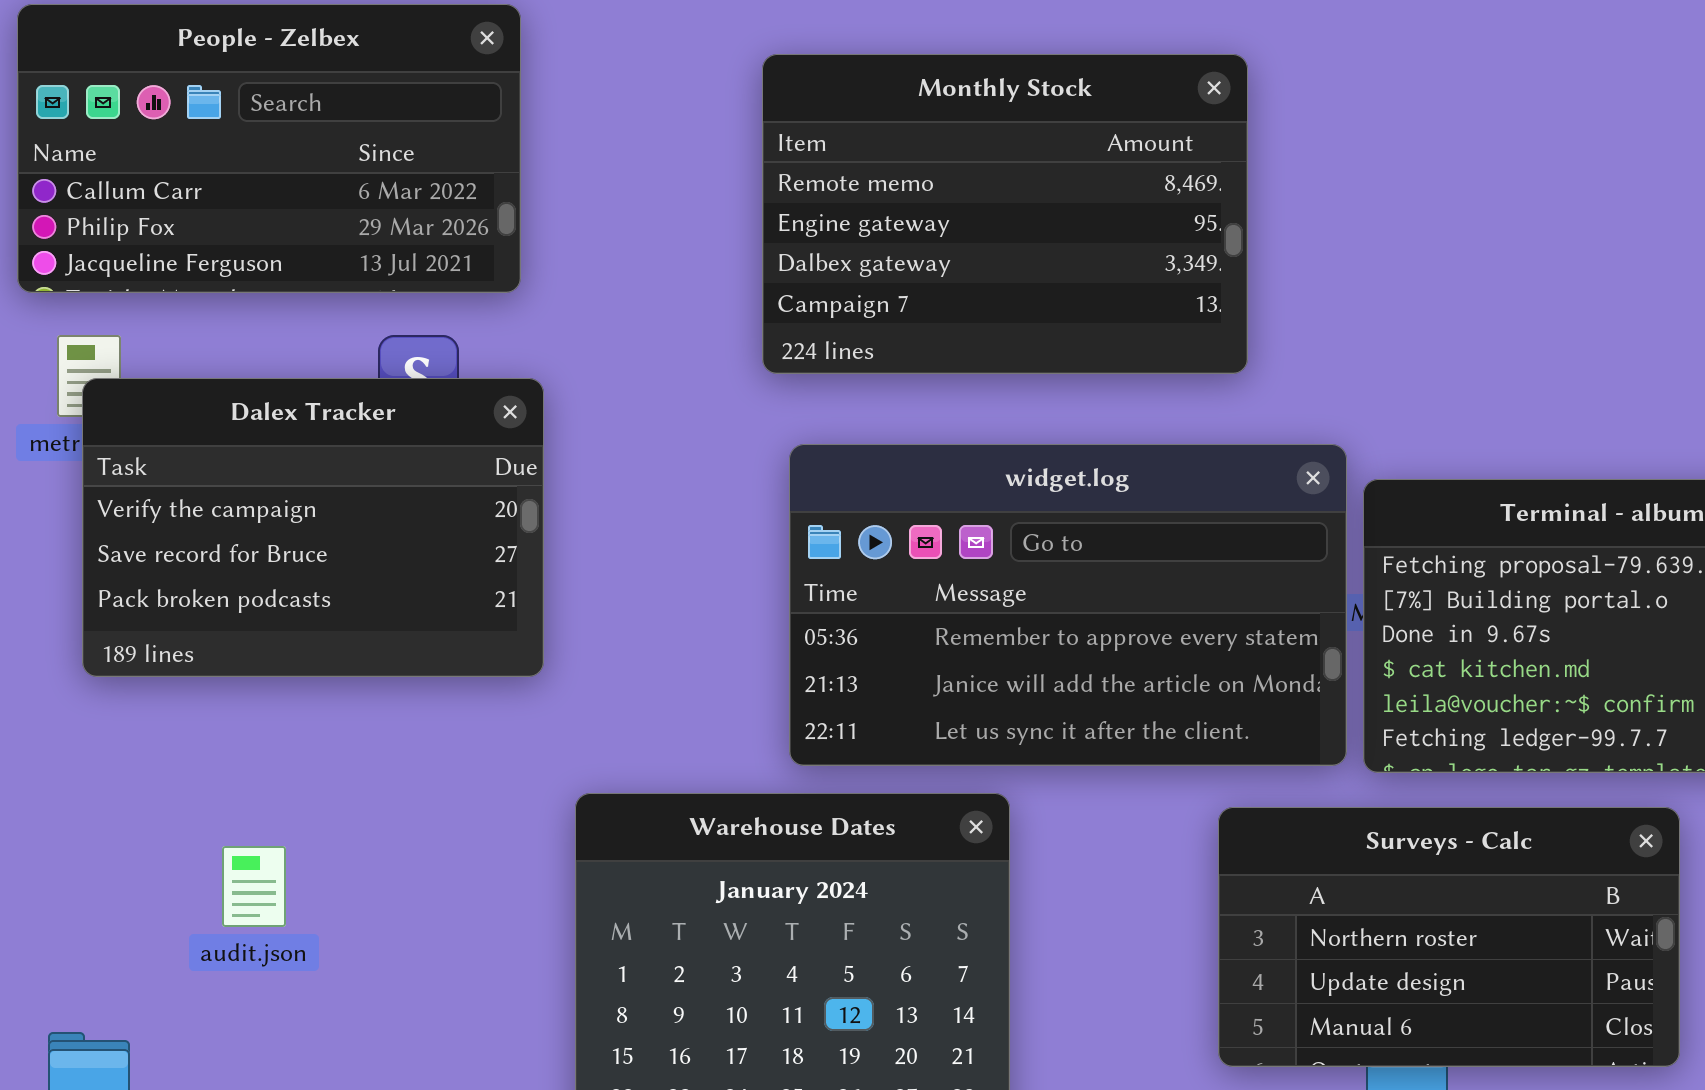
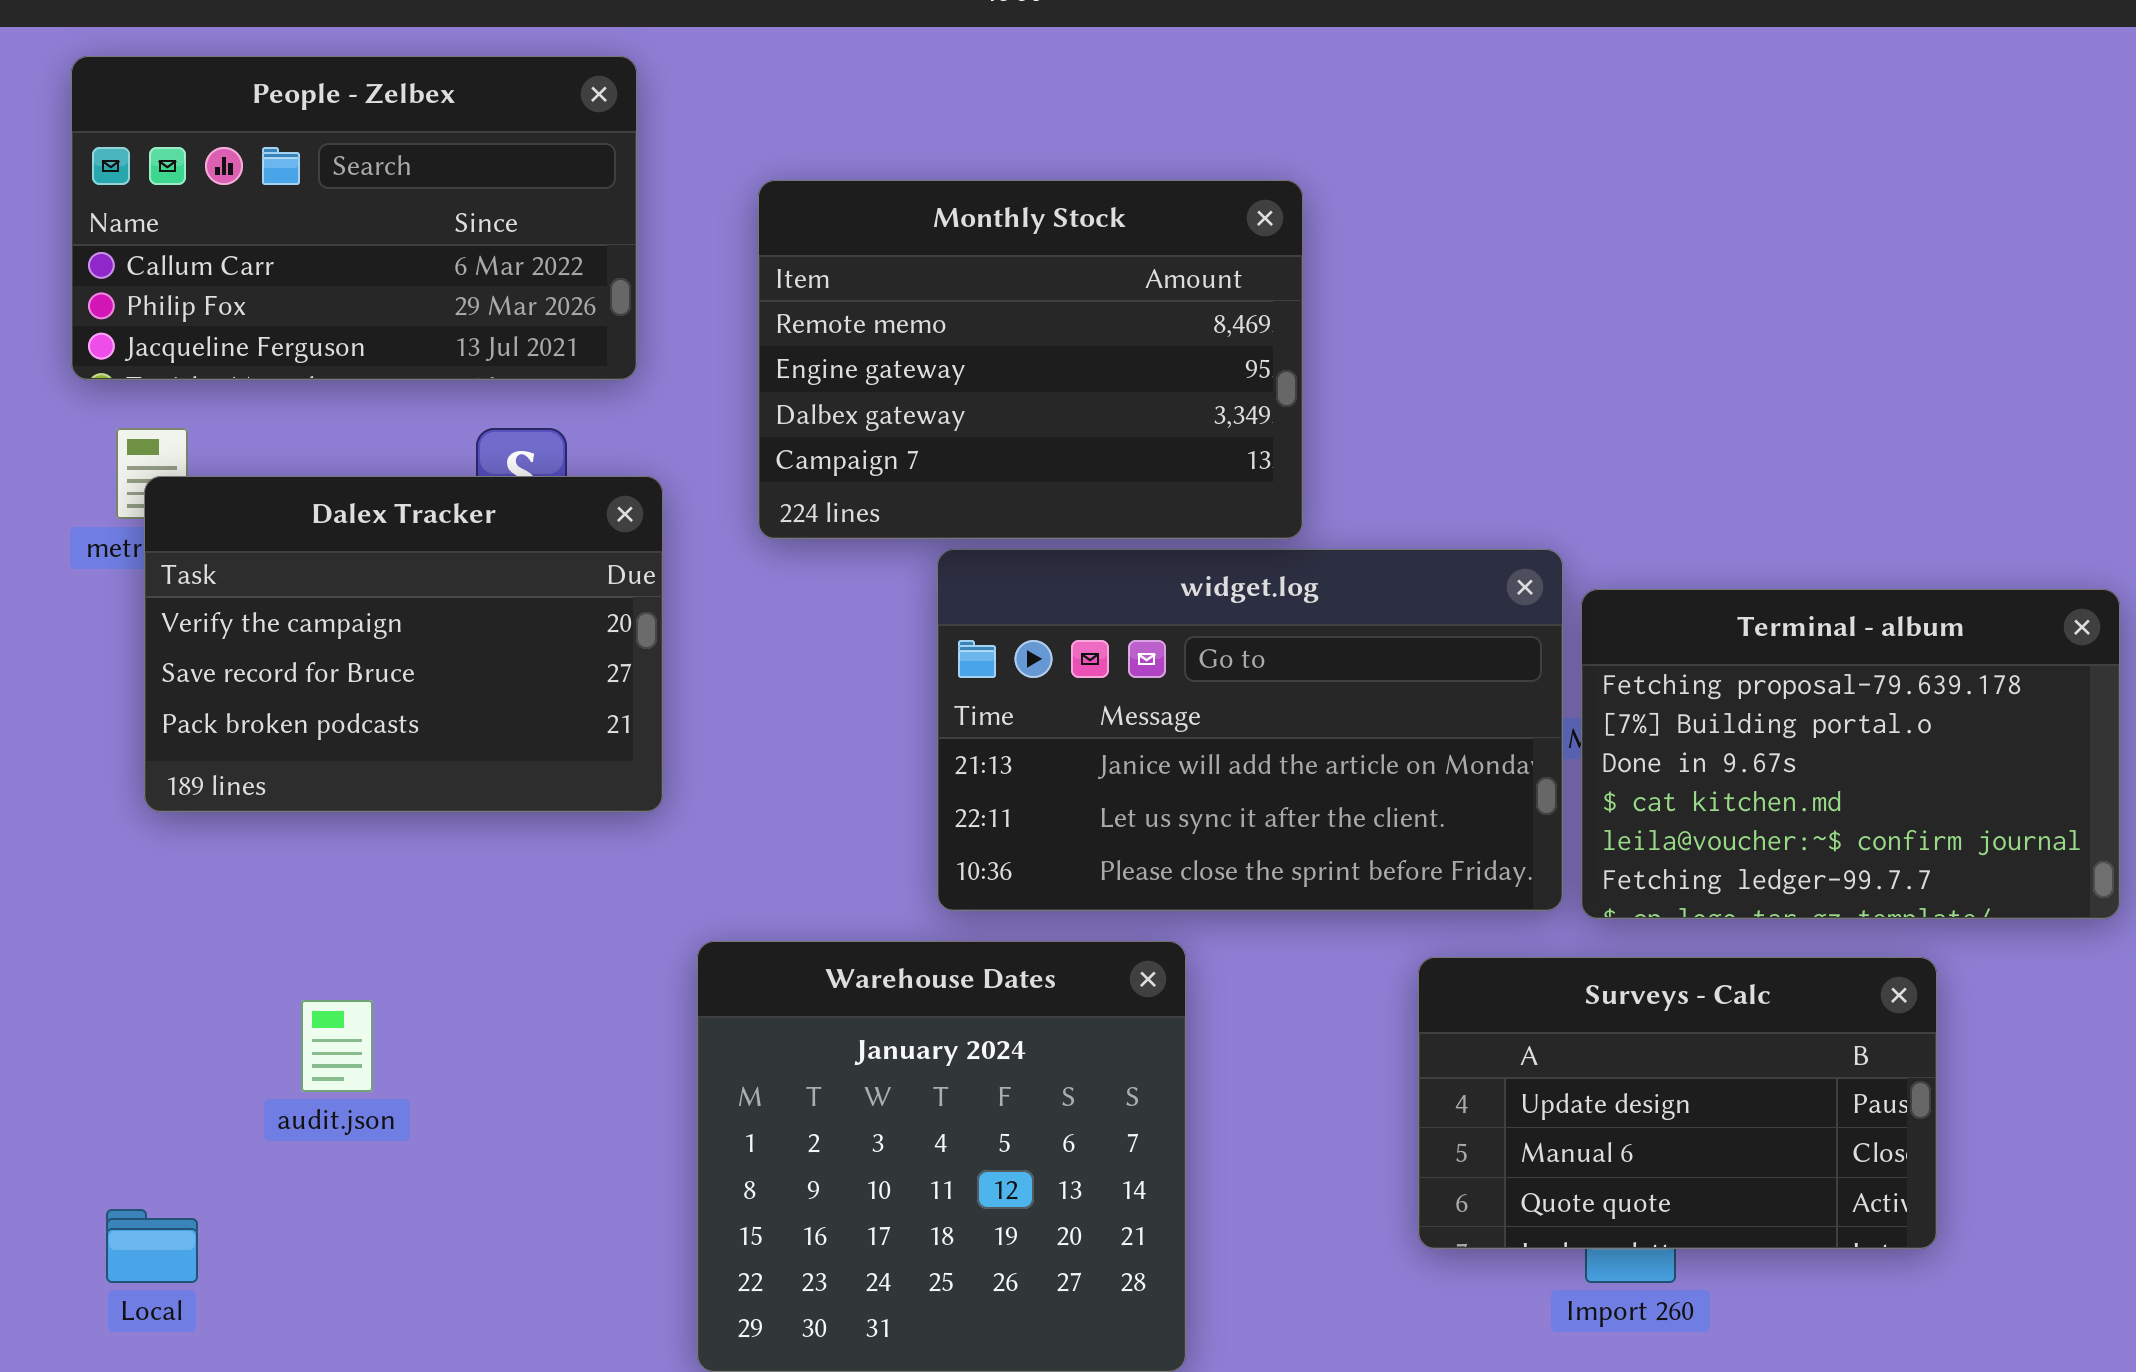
Monthly Stock: [762,54,1248,374] -> [758,180,1303,539], moved
widget.log: [789,444,1347,766] -> [937,549,1563,911], scrolled down 1 row
Surveys - Calc: [1218,807,1680,1067] -> [1418,957,1937,1249], scrolled down 1 row

